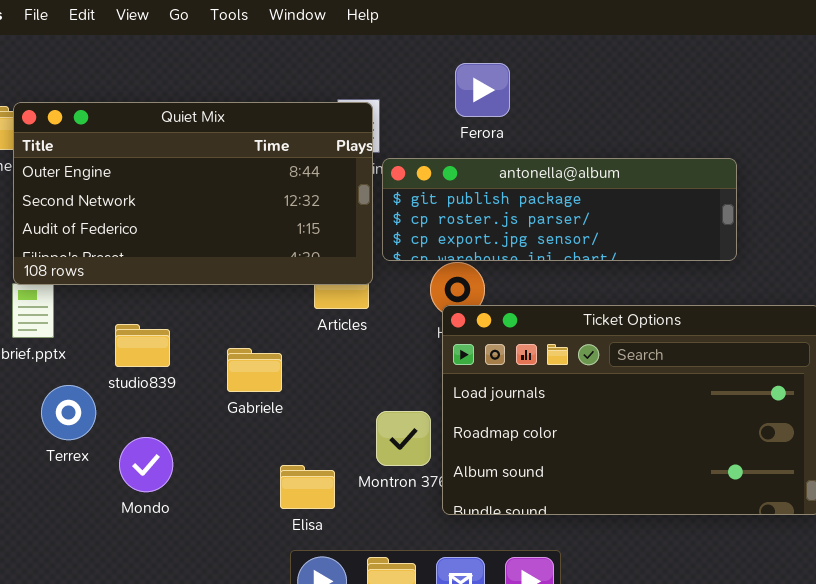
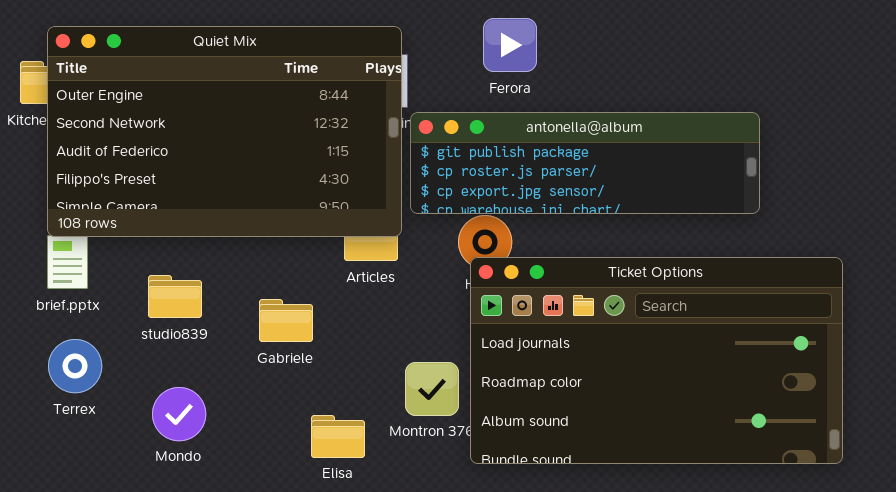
Quiet Mix: [13,102,373,285] -> [47,26,402,237], resized
Terrex: [41,385,96,440] -> [48,339,102,393], moved

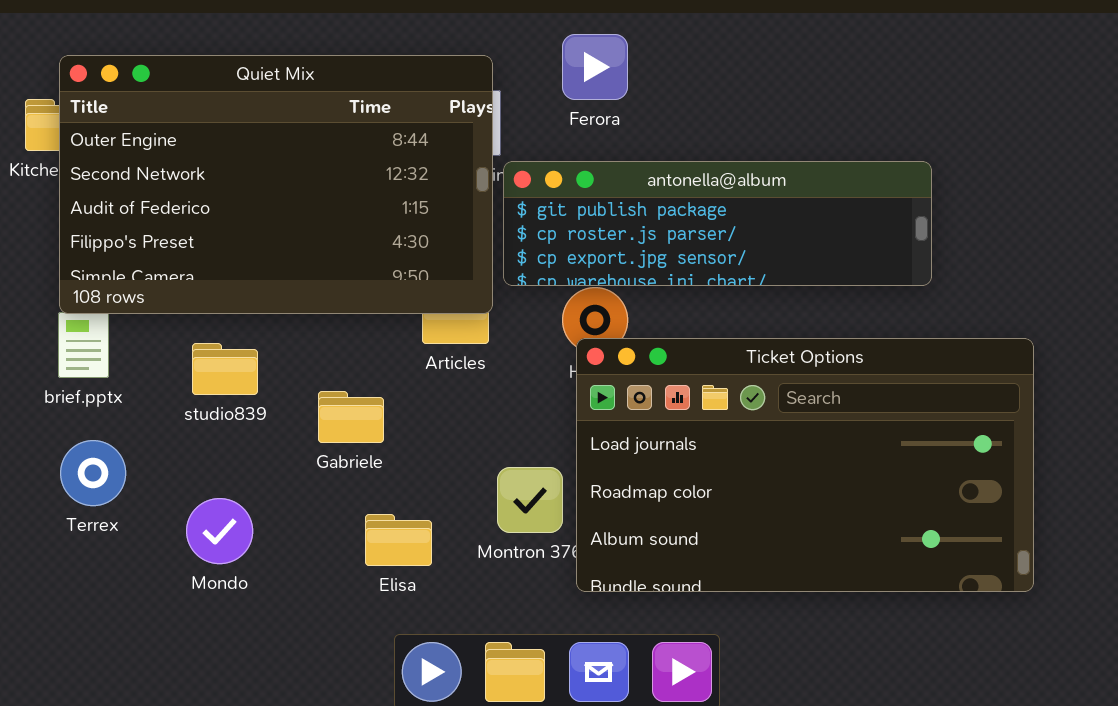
Ferora: [483,18,537,72] -> [562,34,628,100], moved
studio839: [148,275,202,318] -> [192,343,258,395], moved
Elisa: [311,415,365,458] -> [365,514,432,566], moved

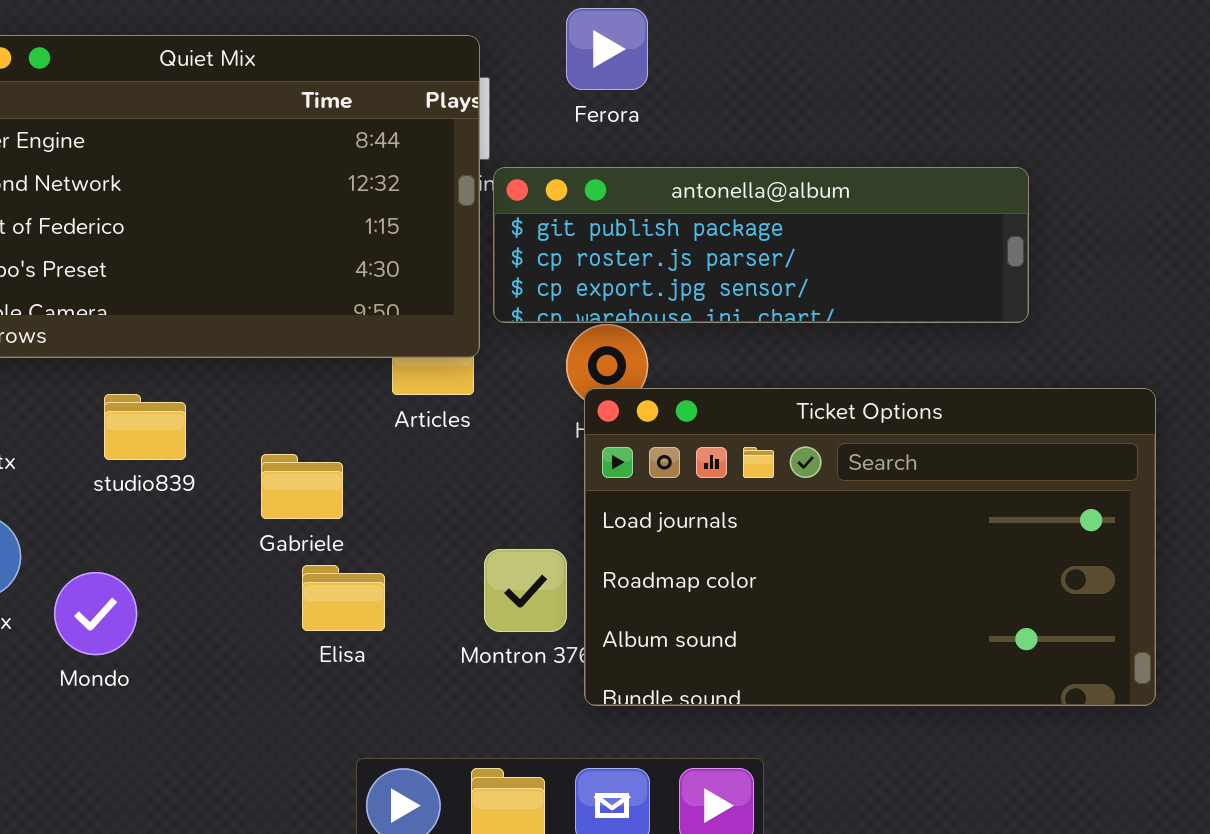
Mondo: [186,498,253,564] -> [54,572,137,655], moved
Elisa: [365,514,432,566] -> [302,565,385,631], moved

